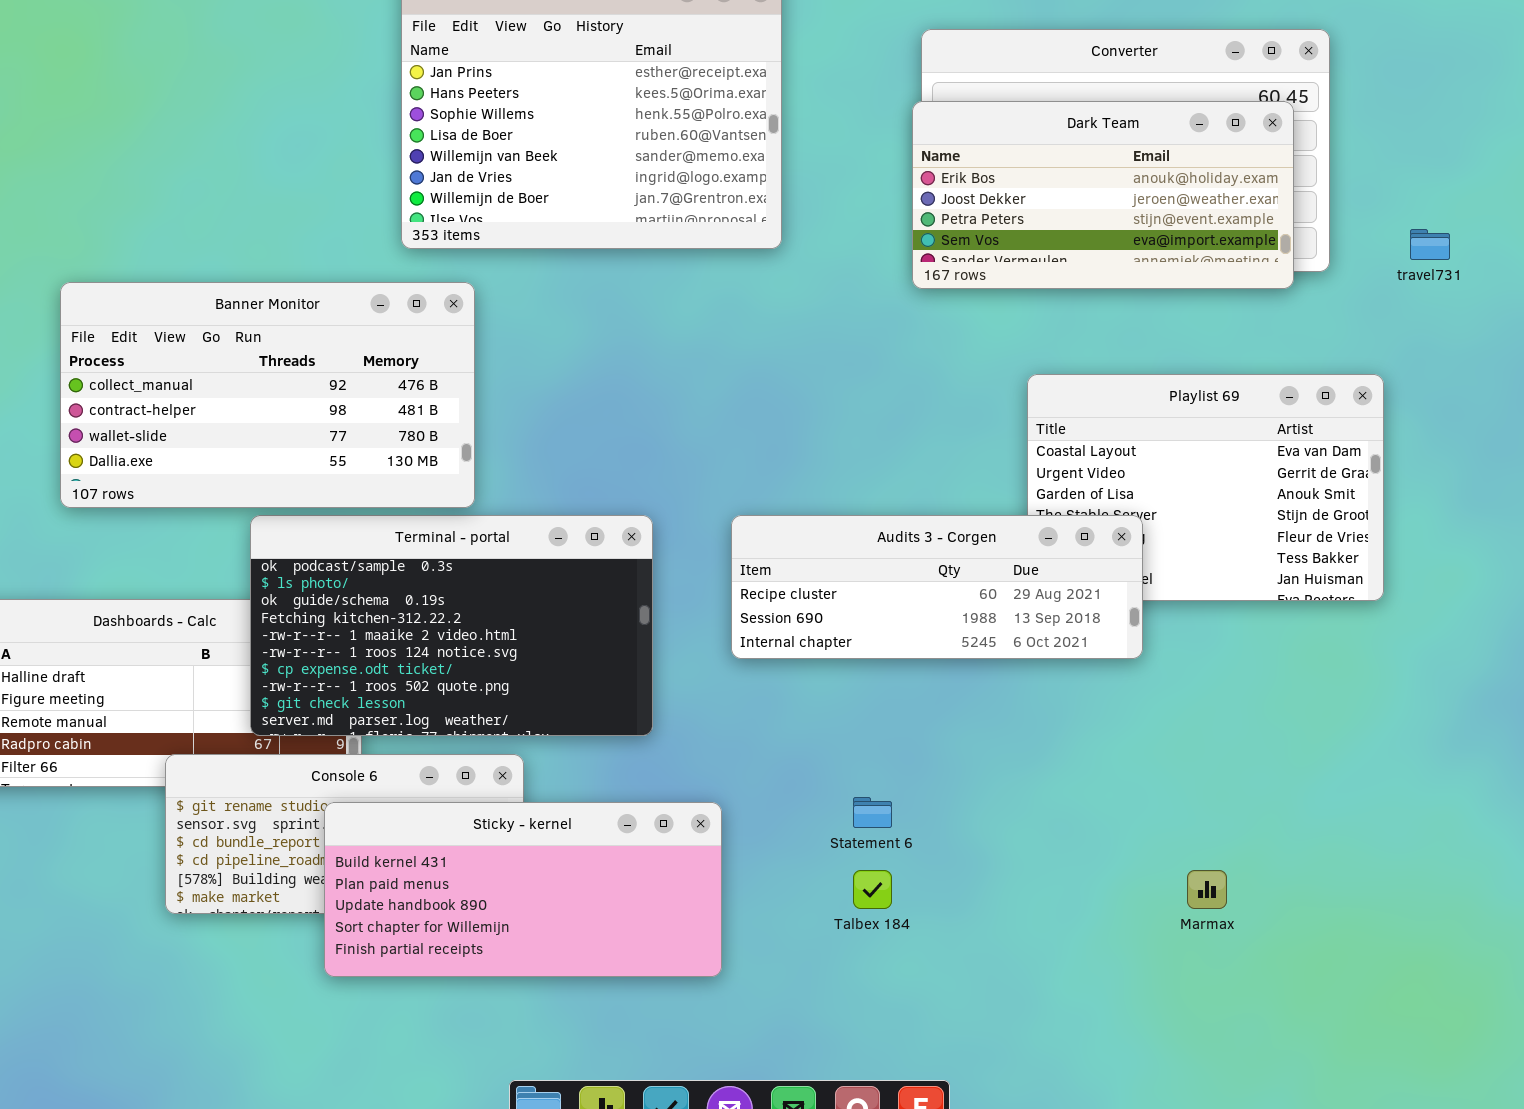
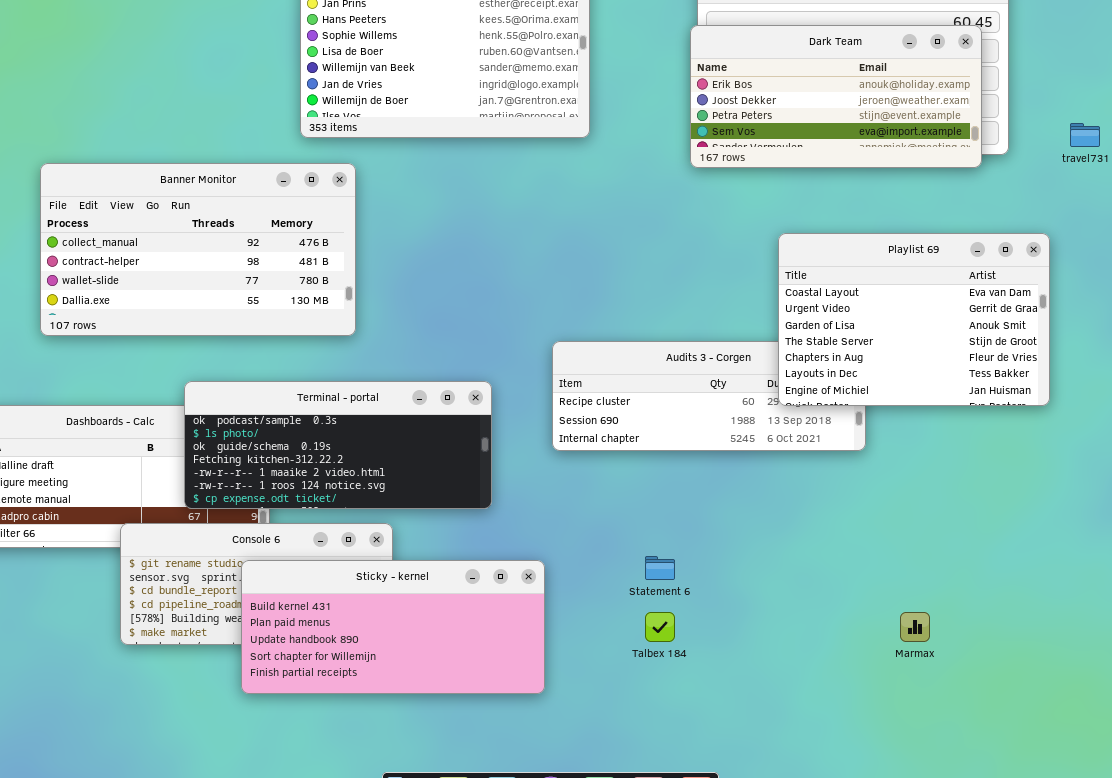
Playlist 69: [1027,374,1384,601] -> [778,233,1050,406], raised
Terminal - portal: [250,515,653,736] -> [184,381,492,509], resized

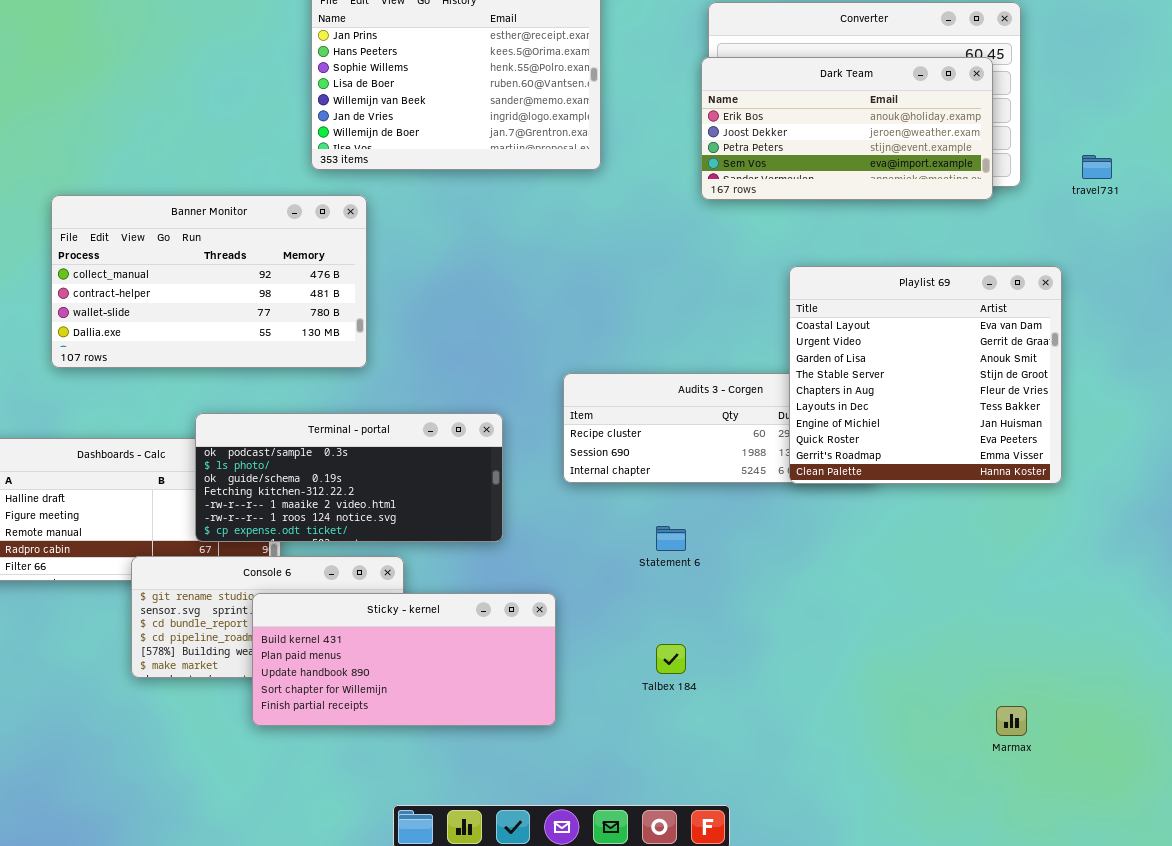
Playlist 69: [778,233,1050,406] -> [789,266,1062,484], resized
Statement 6: [645,556,675,580] -> [656,526,686,551], moved
Marmax: [900,612,930,642] -> [996,706,1027,736], moved

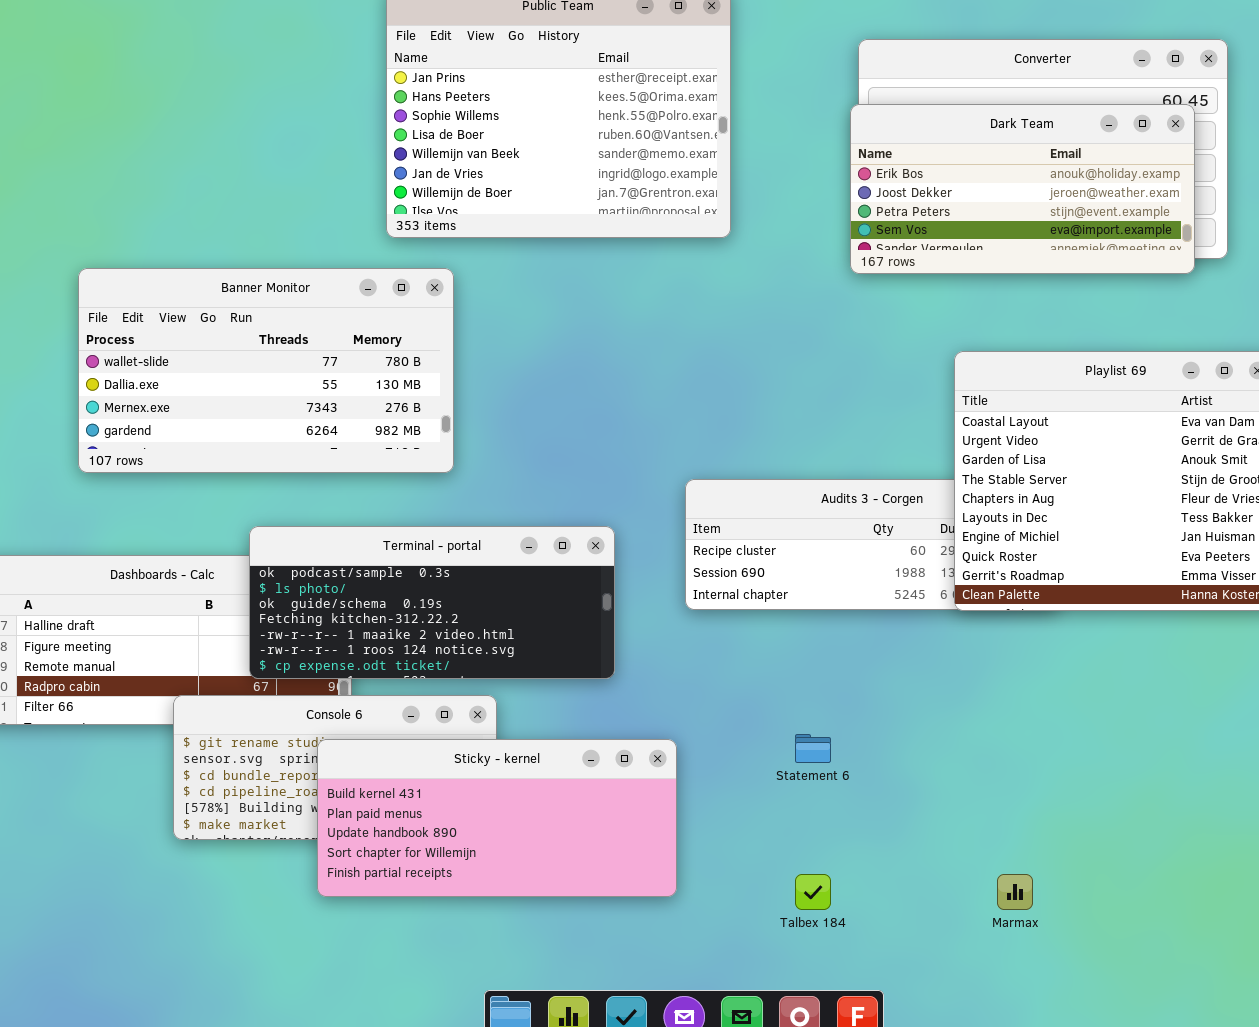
Banner Monitor: [51,195,367,368] -> [78,268,454,473], scrolled down 2 rows
Statement 6: [656,526,686,551] -> [795,734,831,763], moved
Talbex 184: [656,644,686,674] -> [795,874,831,910], moved
Marmax: [996,706,1027,736] -> [997,874,1033,910], moved

